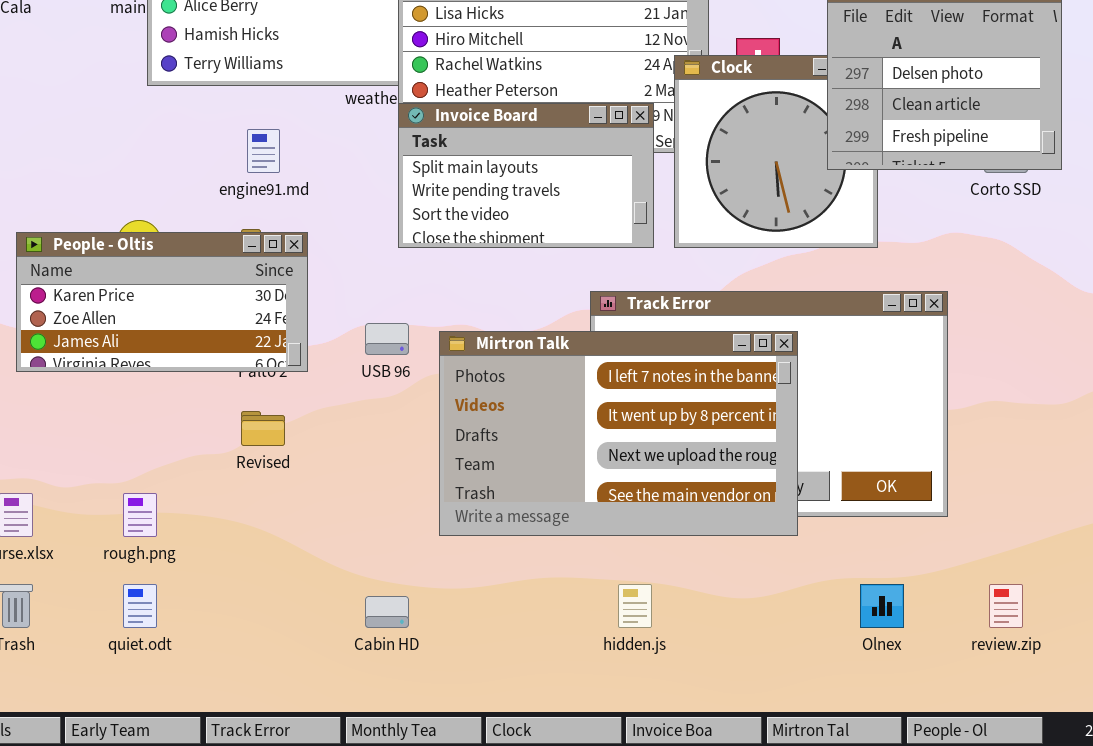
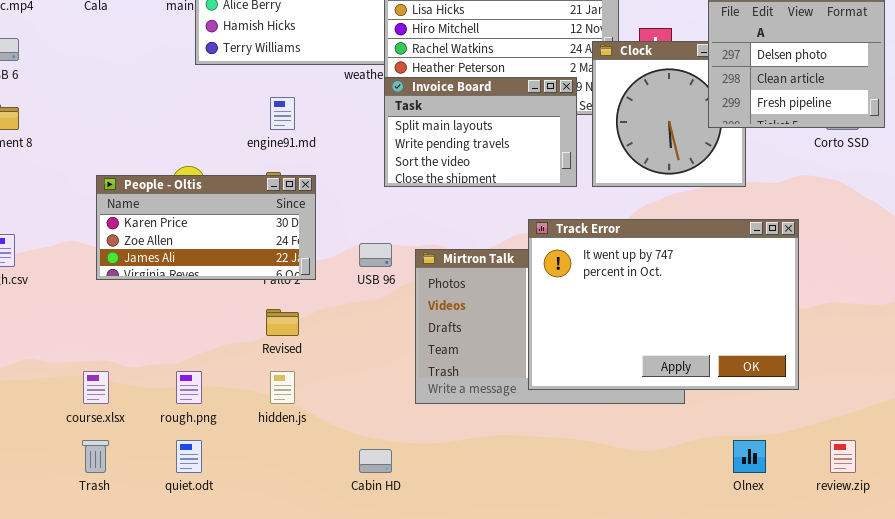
Track Error: [590,291,948,517] -> [528,219,799,390], raised
hidden.js: [618,584,652,628] -> [270,371,295,404], moved

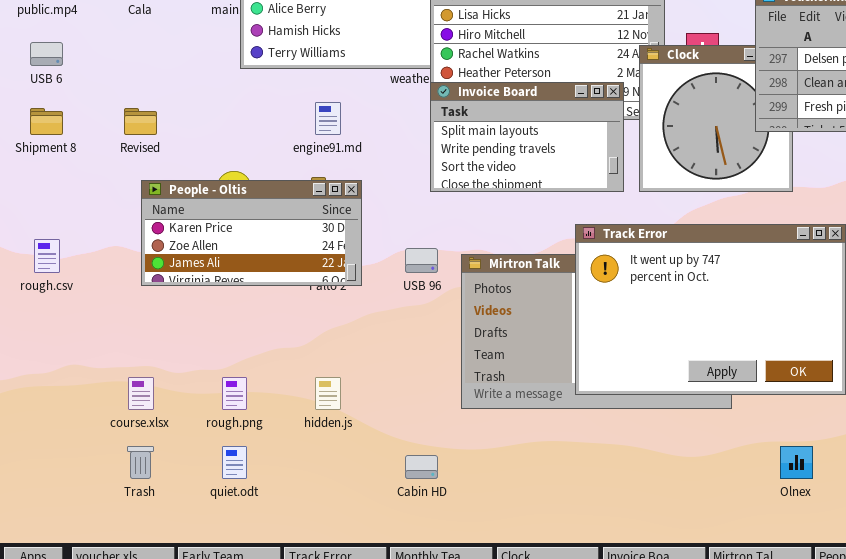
Revised: [266,309,299,336] -> [124,108,157,135], moved

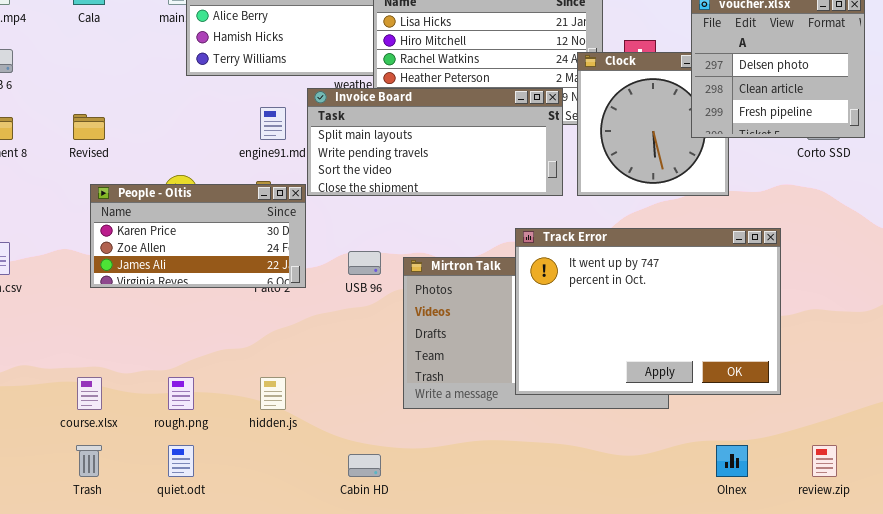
Invoice Board: [430,82,624,192] -> [307,88,563,196], resized

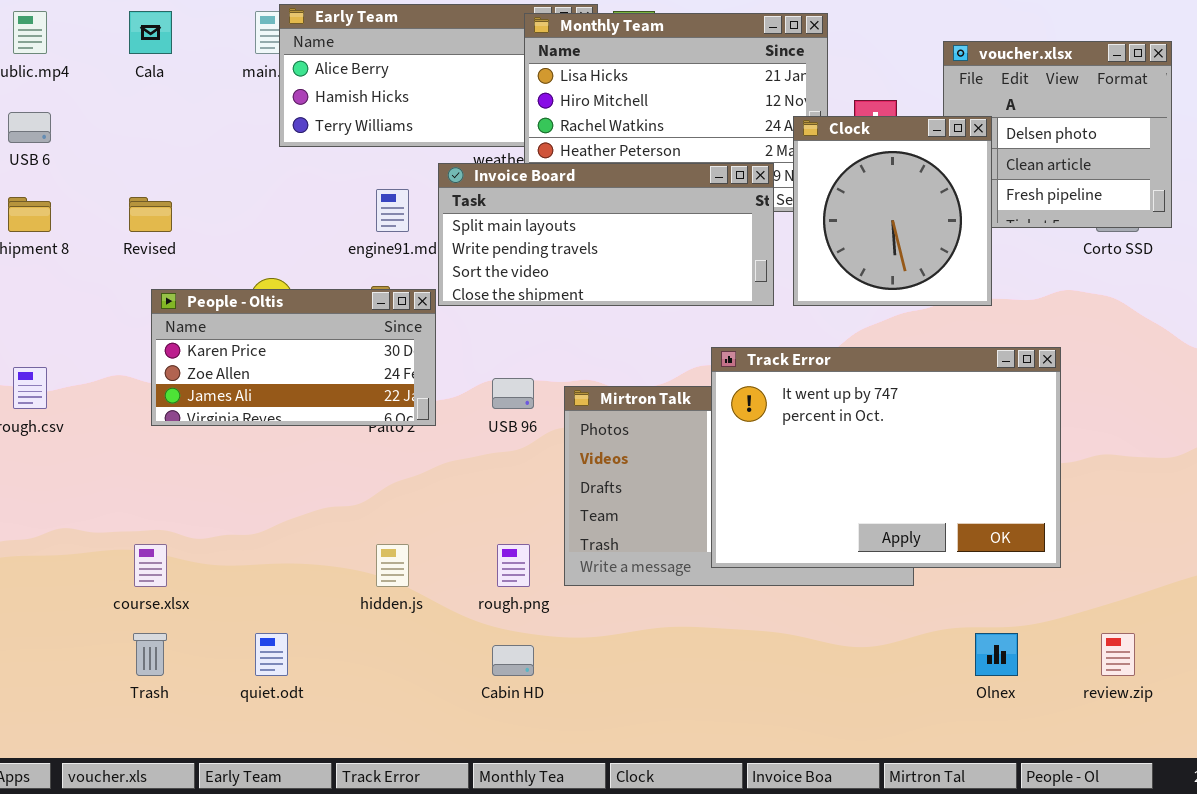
Clock: [577,52,729,196] -> [793,116,992,306], raised
rough.png: [168,377,194,410] -> [497,544,530,587], moved

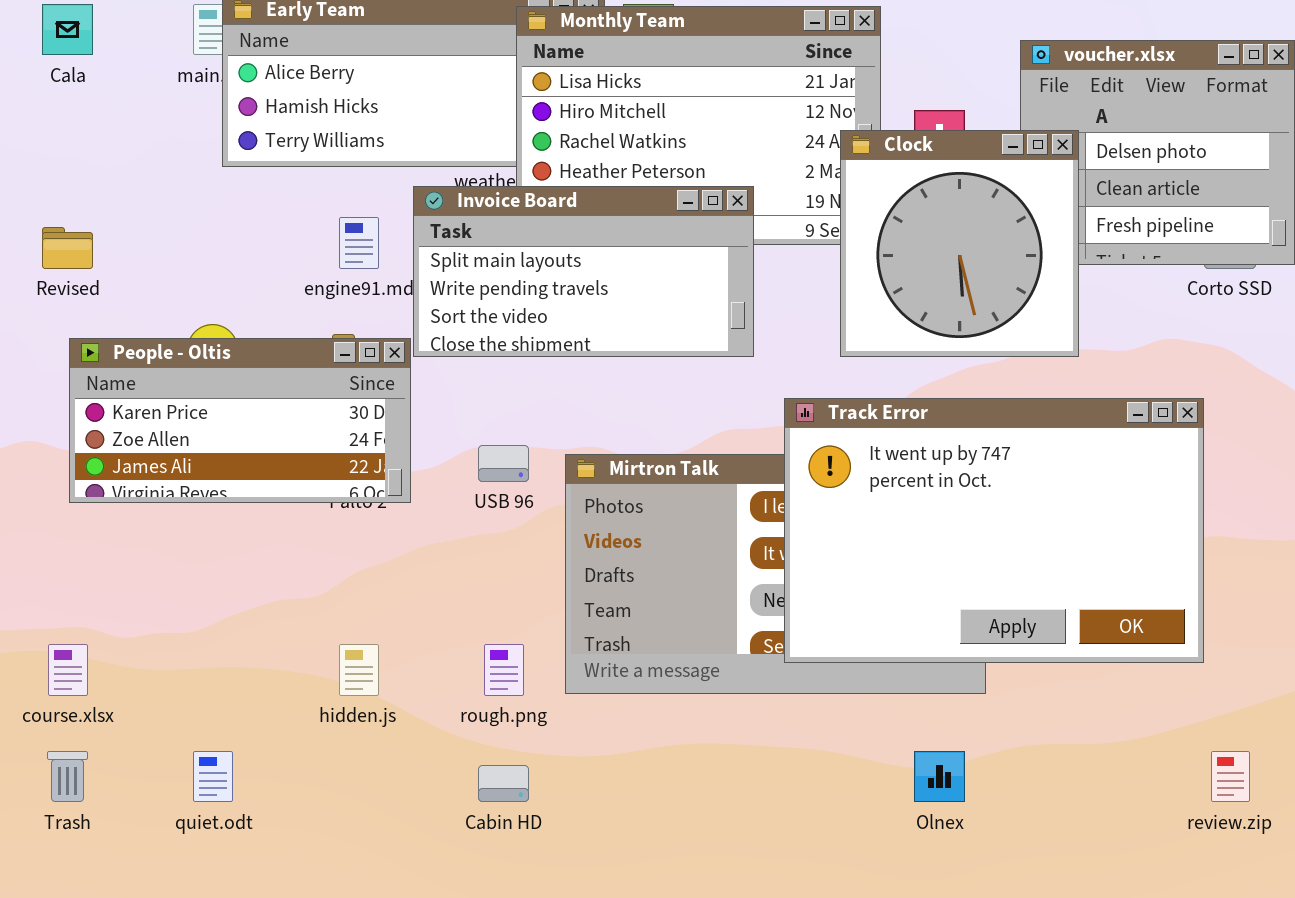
Invoice Board: [438,163,774,306] -> [413,186,754,357], resized
Track Error: [711,347,1061,568] -> [784,398,1204,663], moved
Olnex: [975,633,1018,676] -> [914,751,965,802], moved

